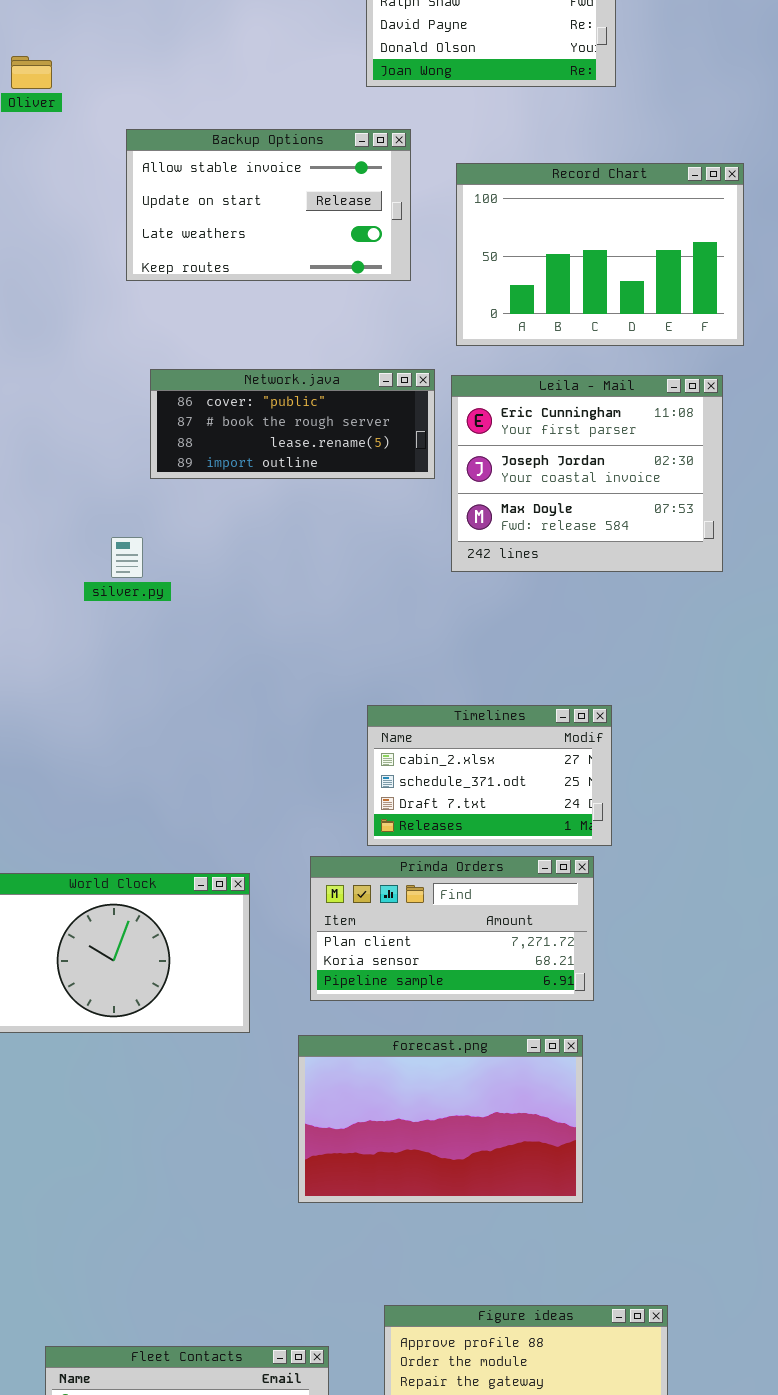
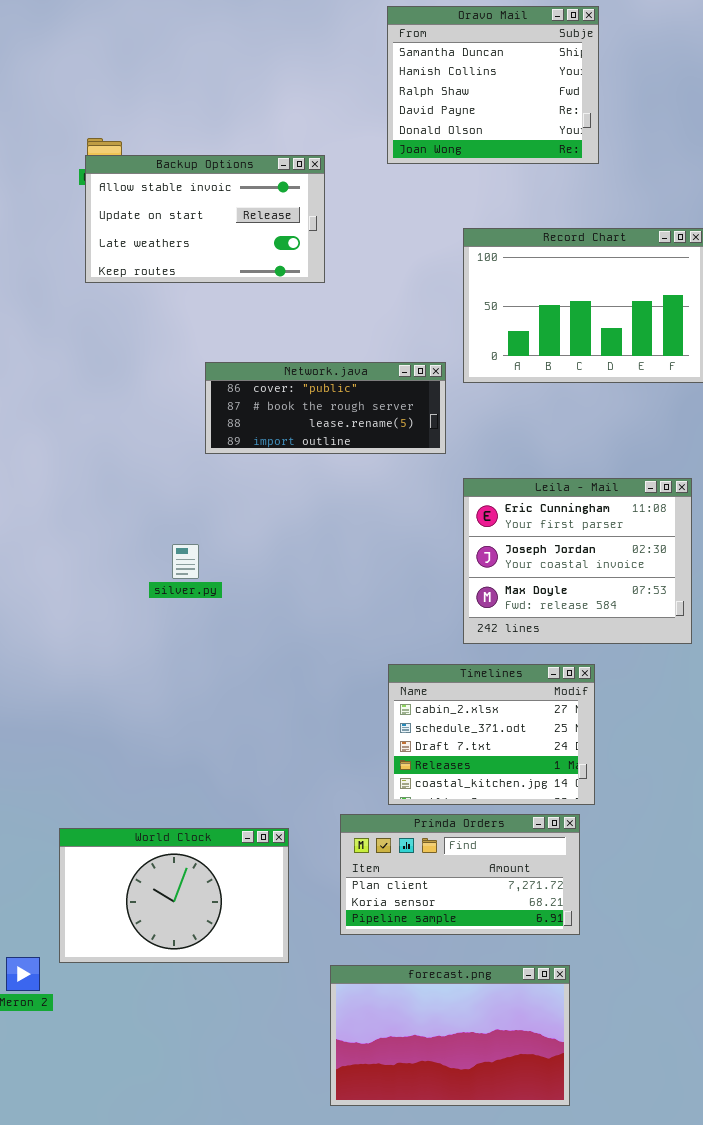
Backup Options: [126,129,411,281] -> [85,155,325,283], moved
Network.java: [150,369,435,479] -> [205,362,446,454], moved
Leila - Mail: [451,375,723,572] -> [463,478,692,644], moved
Timelines: [367,705,612,846] -> [388,664,595,805], resized

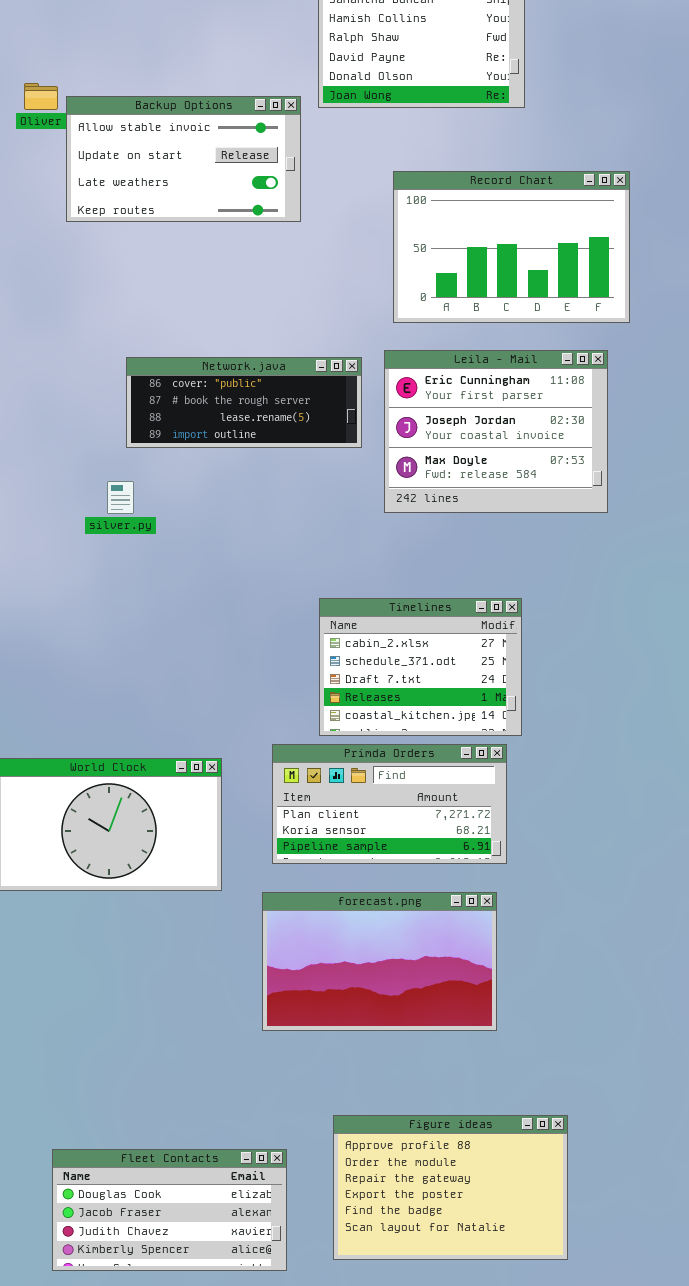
Backup Options: [85,155,325,283] -> [66,96,301,222], moved
Network.java: [205,362,446,454] -> [126,357,362,448], moved
Leila - Mail: [463,478,692,644] -> [384,350,608,513], moved

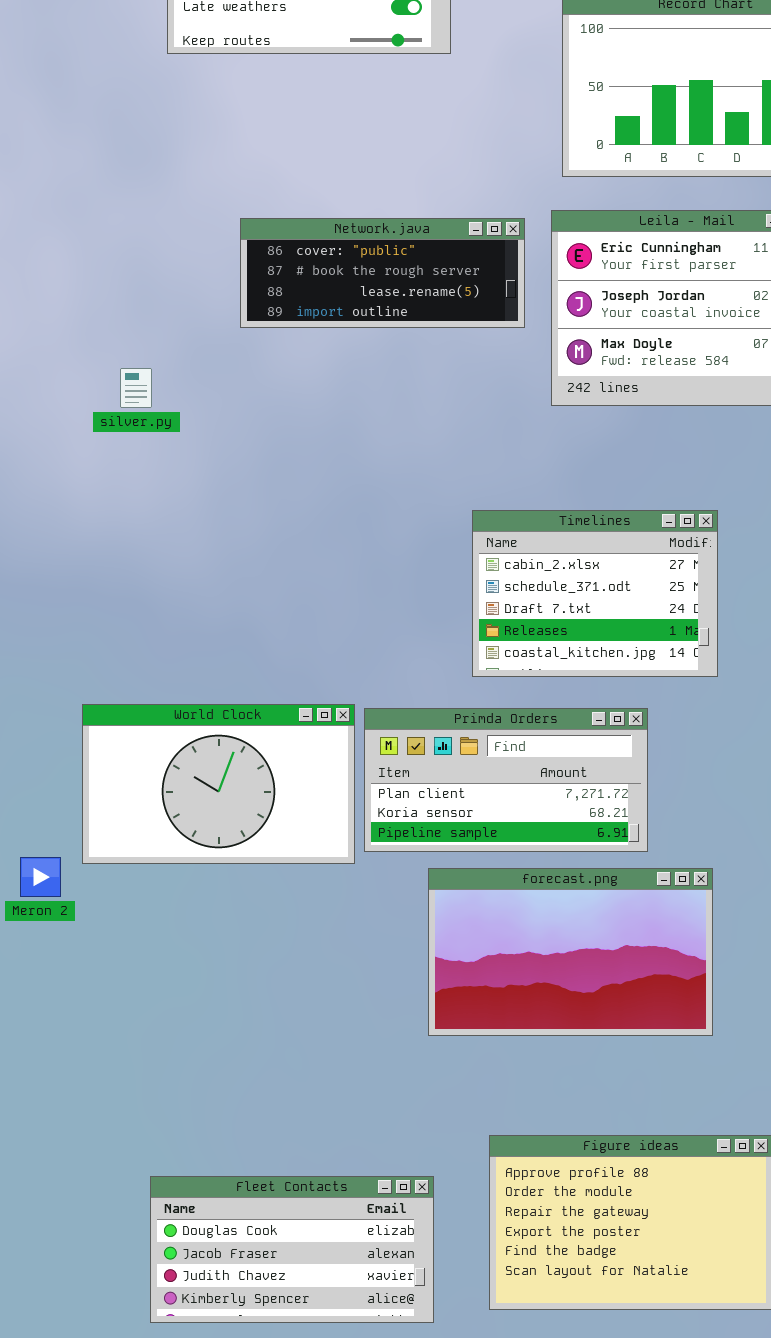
silver.py: [107,481,134,514] -> [120,368,152,408], moved
Primda Orders: [272,744,507,864] -> [364,708,648,852], moved
forecast.png: [262,892,497,1031] -> [428,868,713,1036], moved

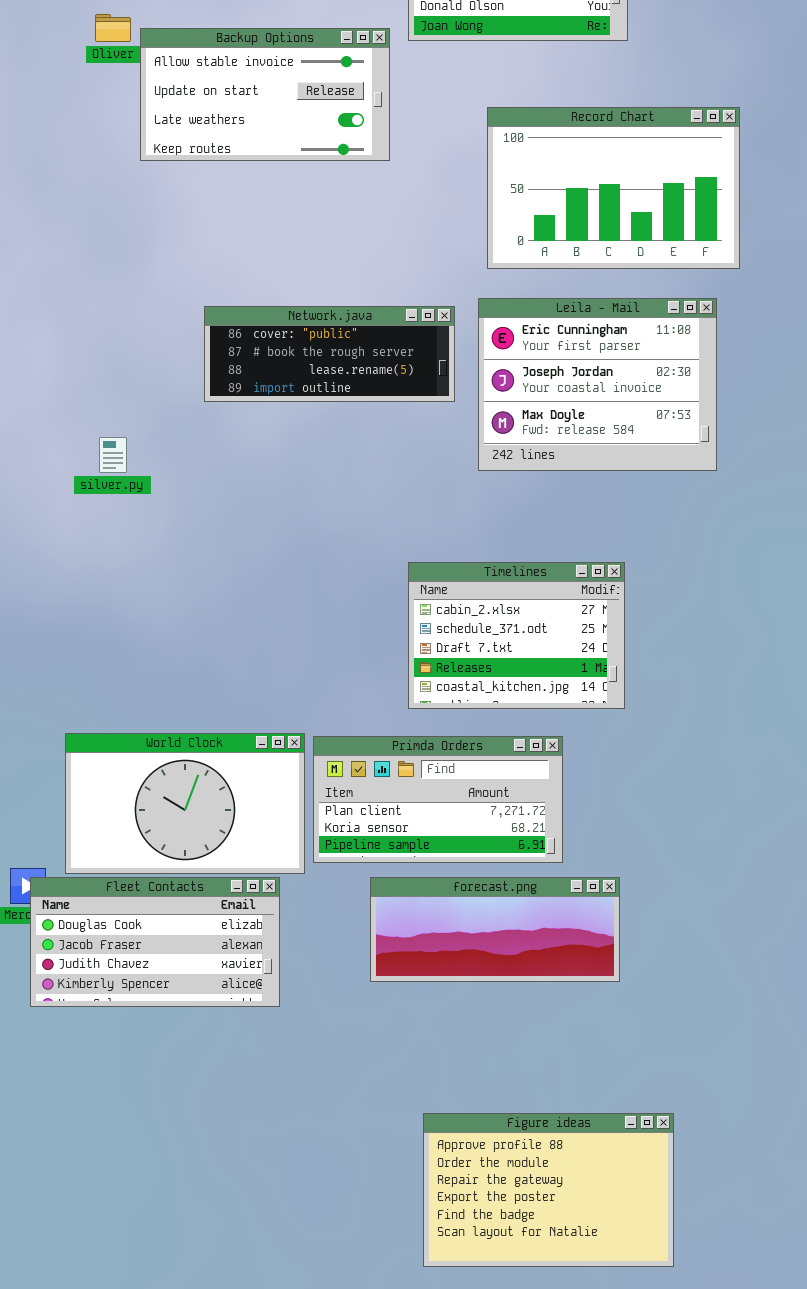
forecast.png: [428,868,713,1036] -> [370,877,620,982], resized
Fleet Contacts: [150,1176,434,1323] -> [30,877,280,1007], moved

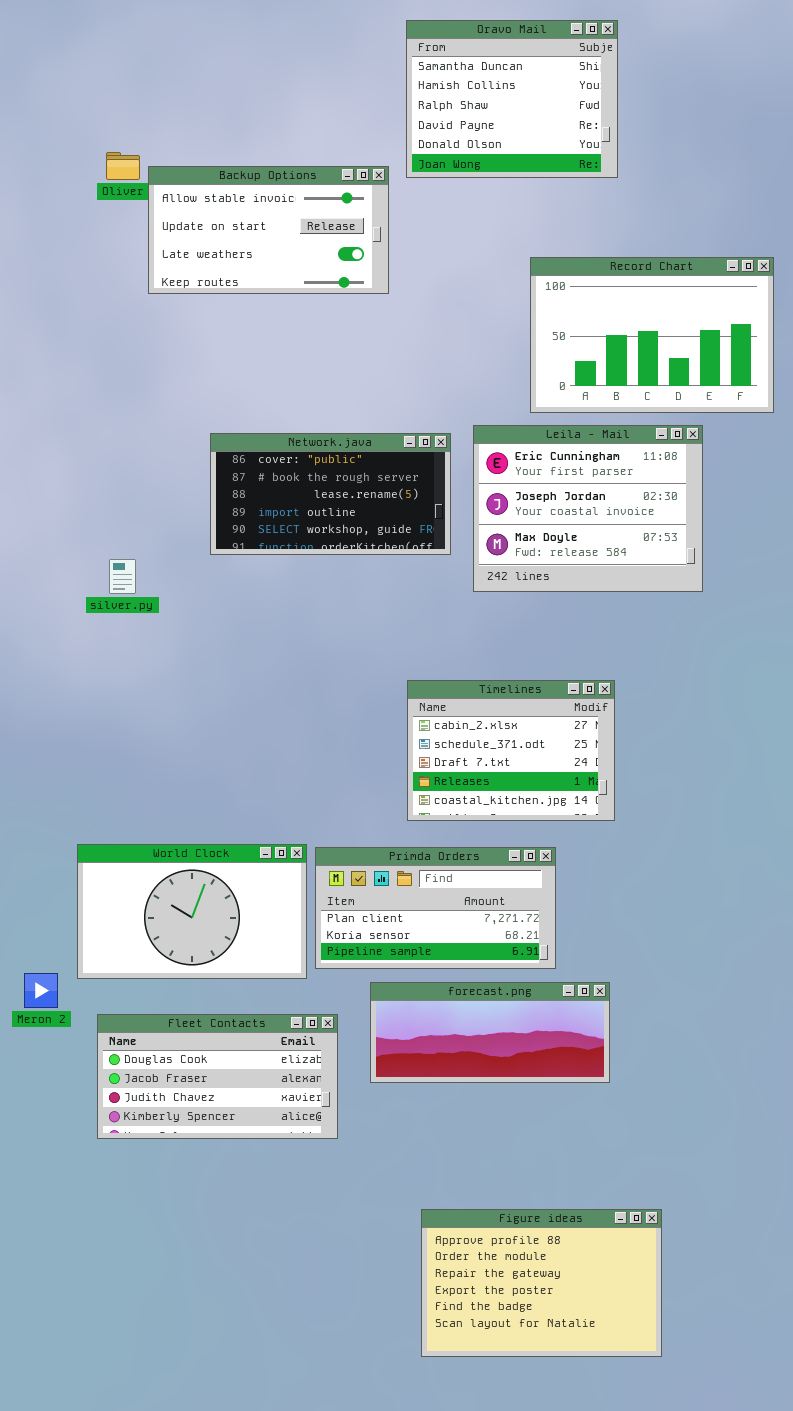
Record Chart: [487,107,740,269] -> [530,257,774,413], moved
Network.java: [204,306,455,402] -> [210,433,451,555], resized
Fleet Contacts: [30,877,280,1007] -> [97,1014,338,1139], moved

